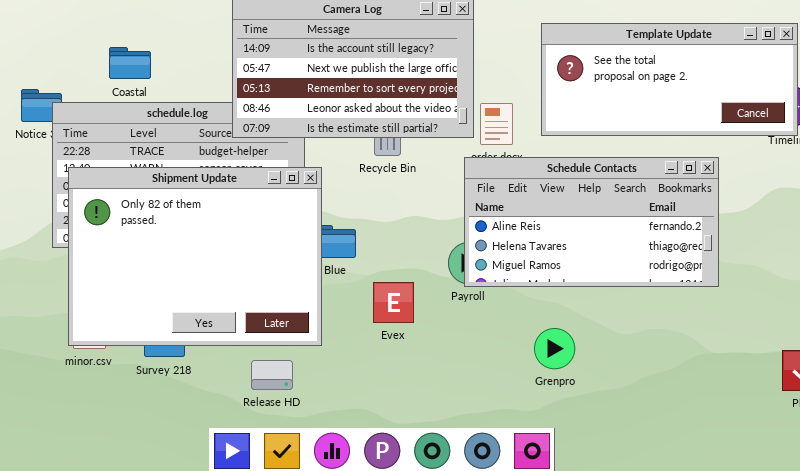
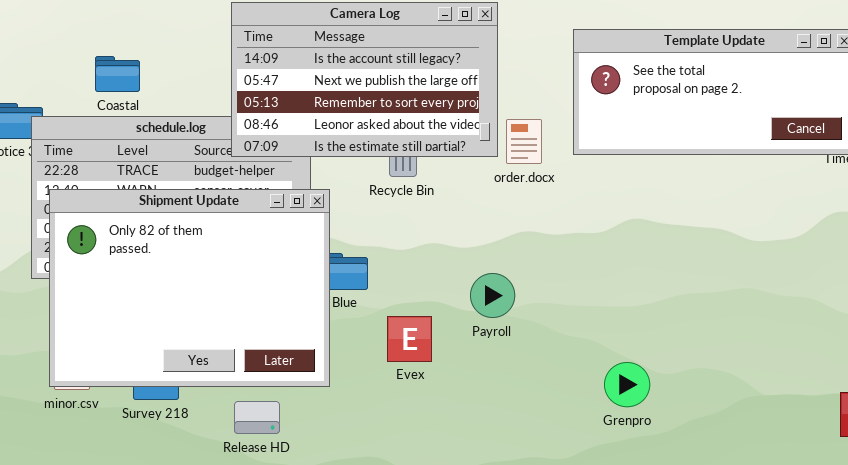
Schedule Contacts: [464,157,719,287] -> none, closed
Grenpro: [534,328,575,369] -> [604,362,650,407], moved
Release HD: [251,360,293,390] -> [234,401,280,434], moved

